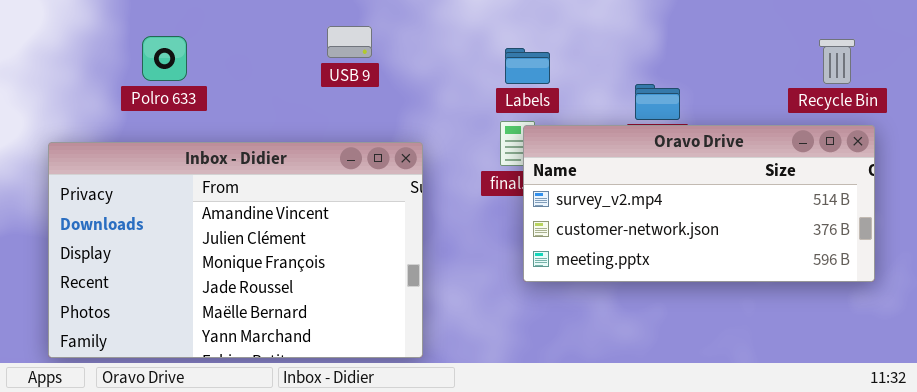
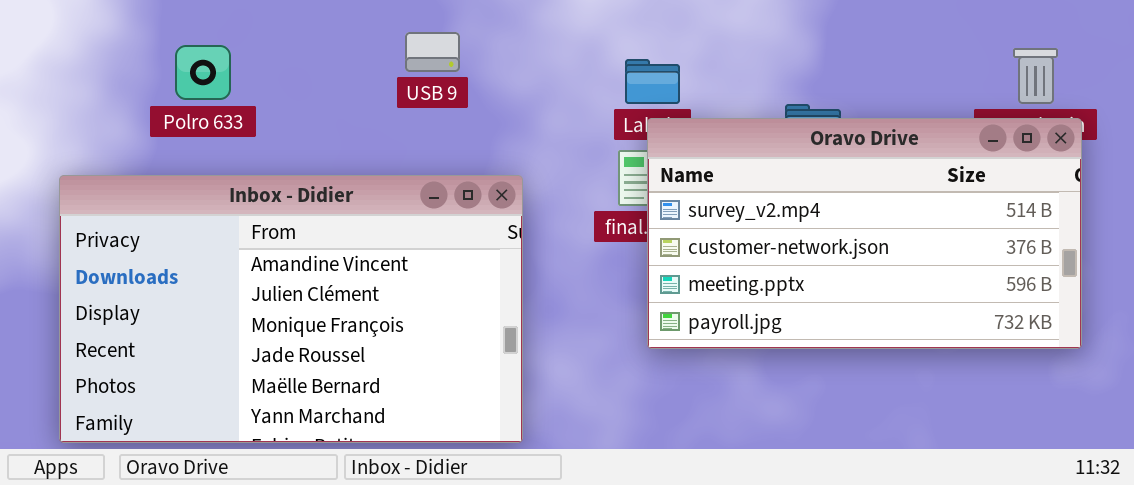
Oravo Drive: [523,125,875,282] -> [647,118,1082,349], resized

